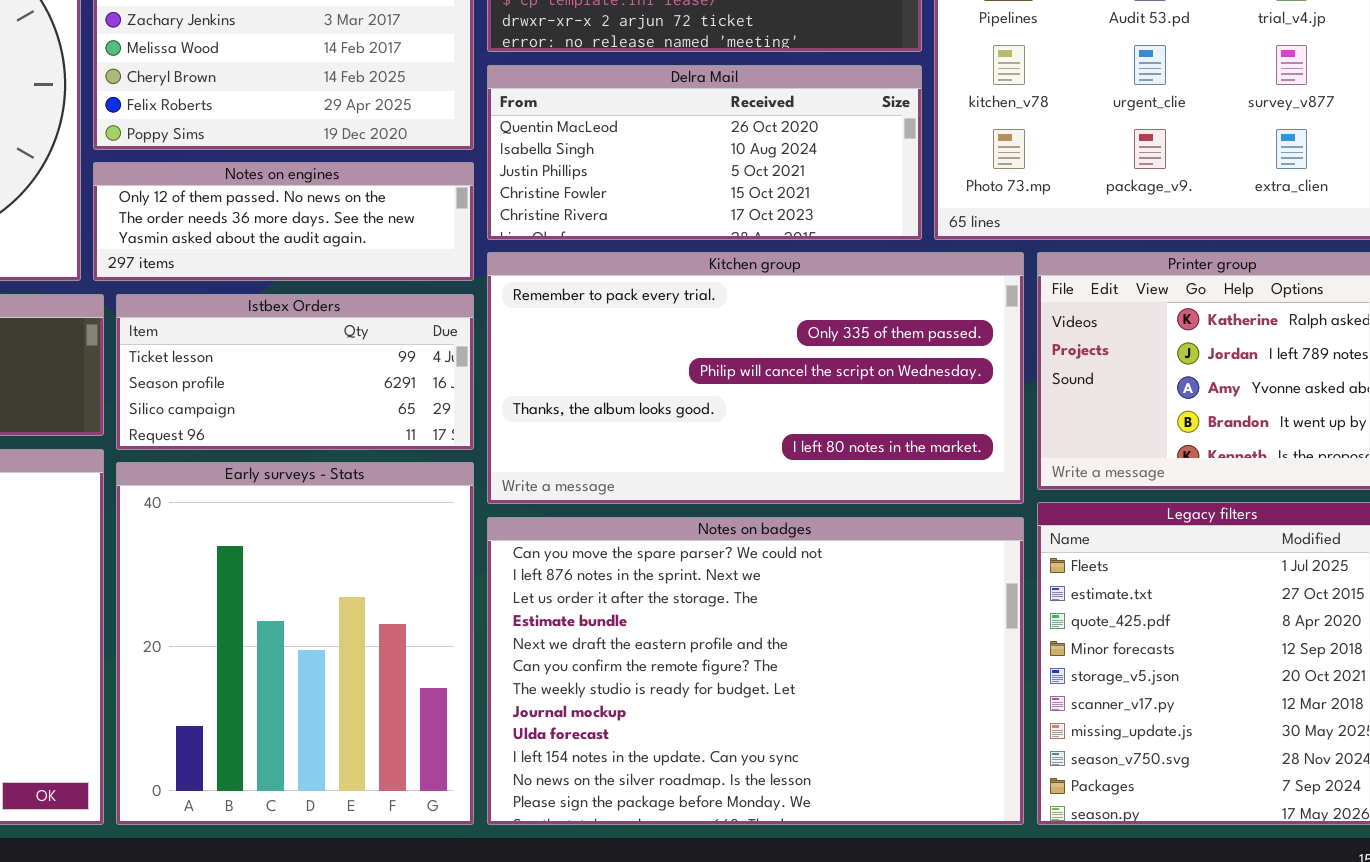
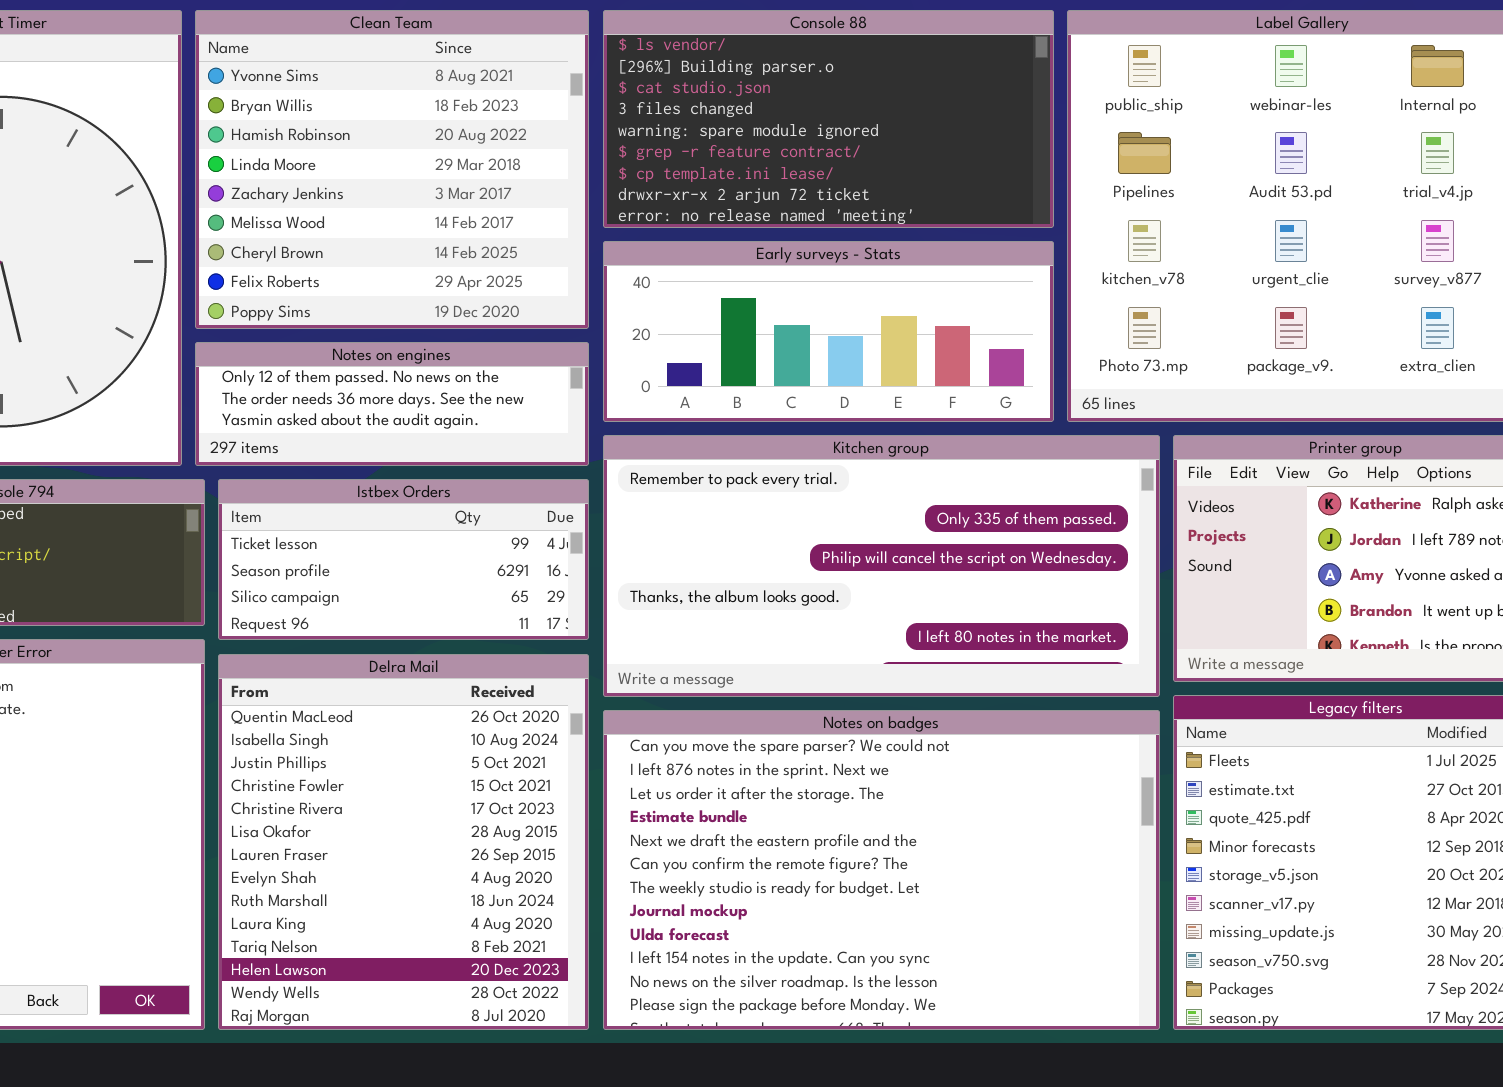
Delra Mail: [487,65,922,240] -> [218,654,589,1030], moved, resized
Early surveys - Stats: [116,462,474,825] -> [603,241,1054,422], moved, resized

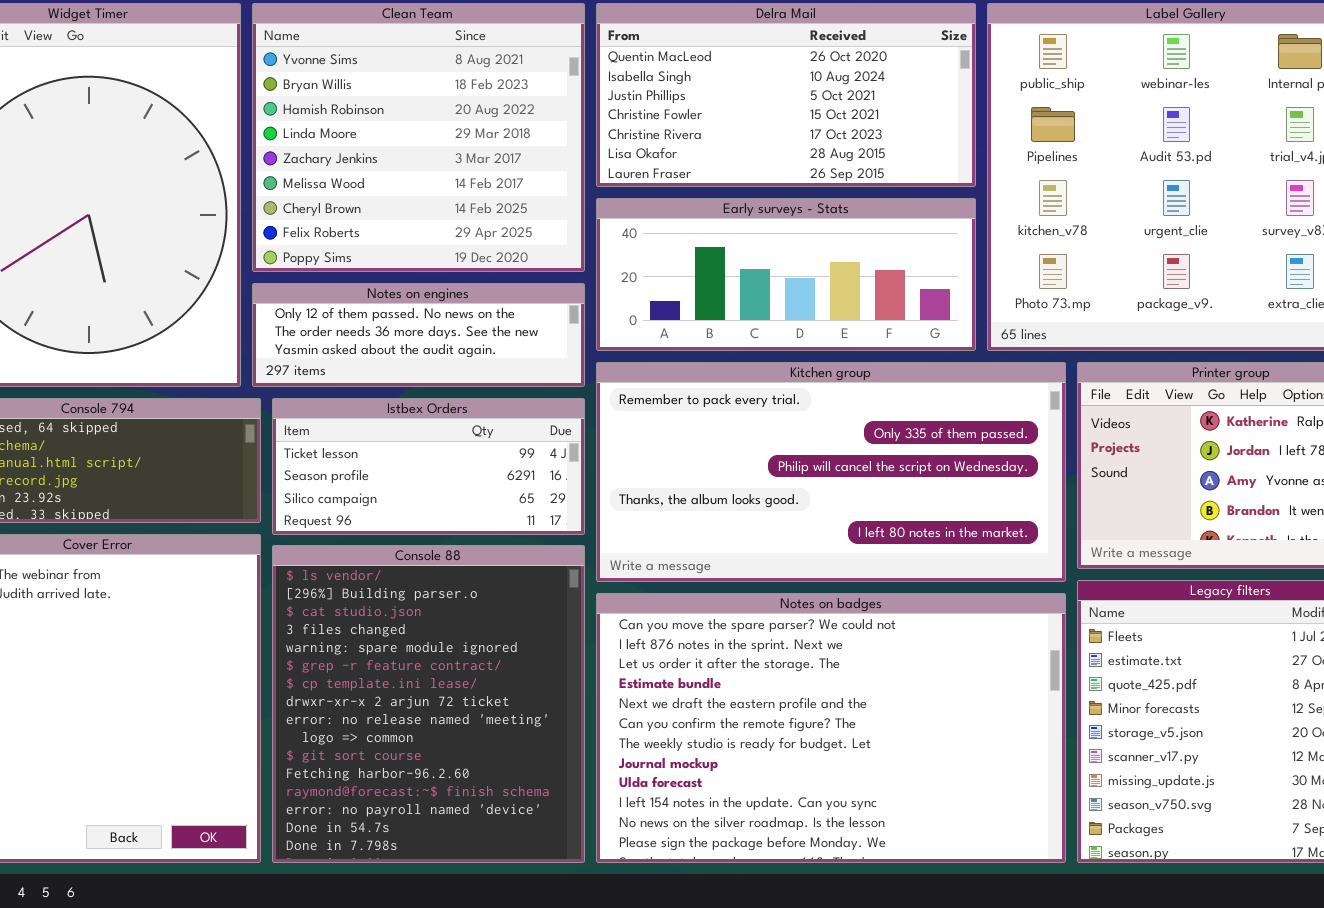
Console 88: [603,10,1054,228] -> [272,545,585,863], moved, resized
Delra Mail: [218,654,589,1030] -> [596,3,976,187], moved, resized

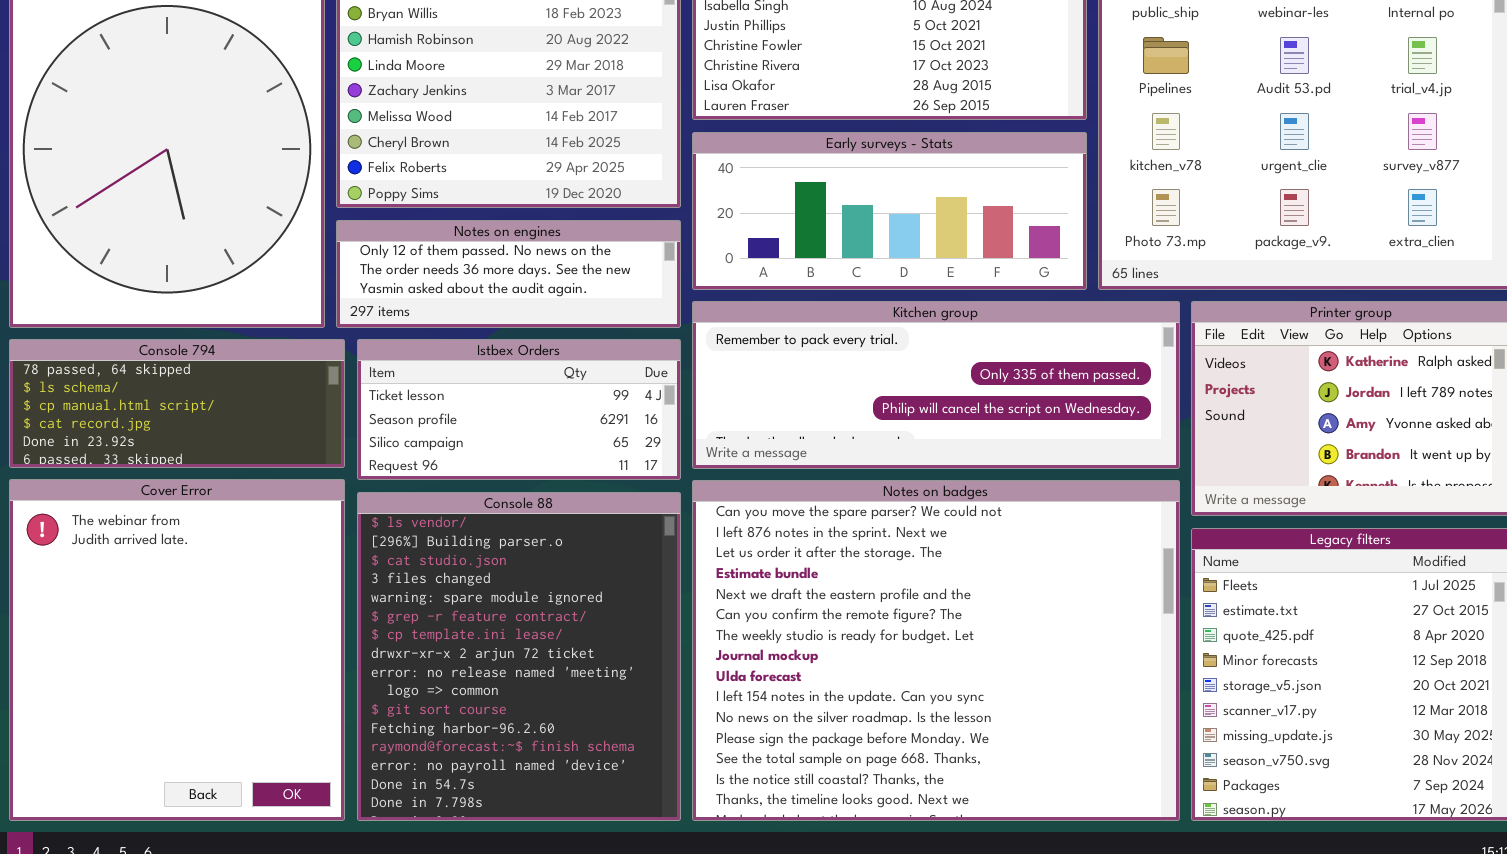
Kitchen group: [596,362,1066,582] -> [692,301,1180,469], resized
Notes on badges: [596,593,1066,863] -> [692,480,1180,821], resized

